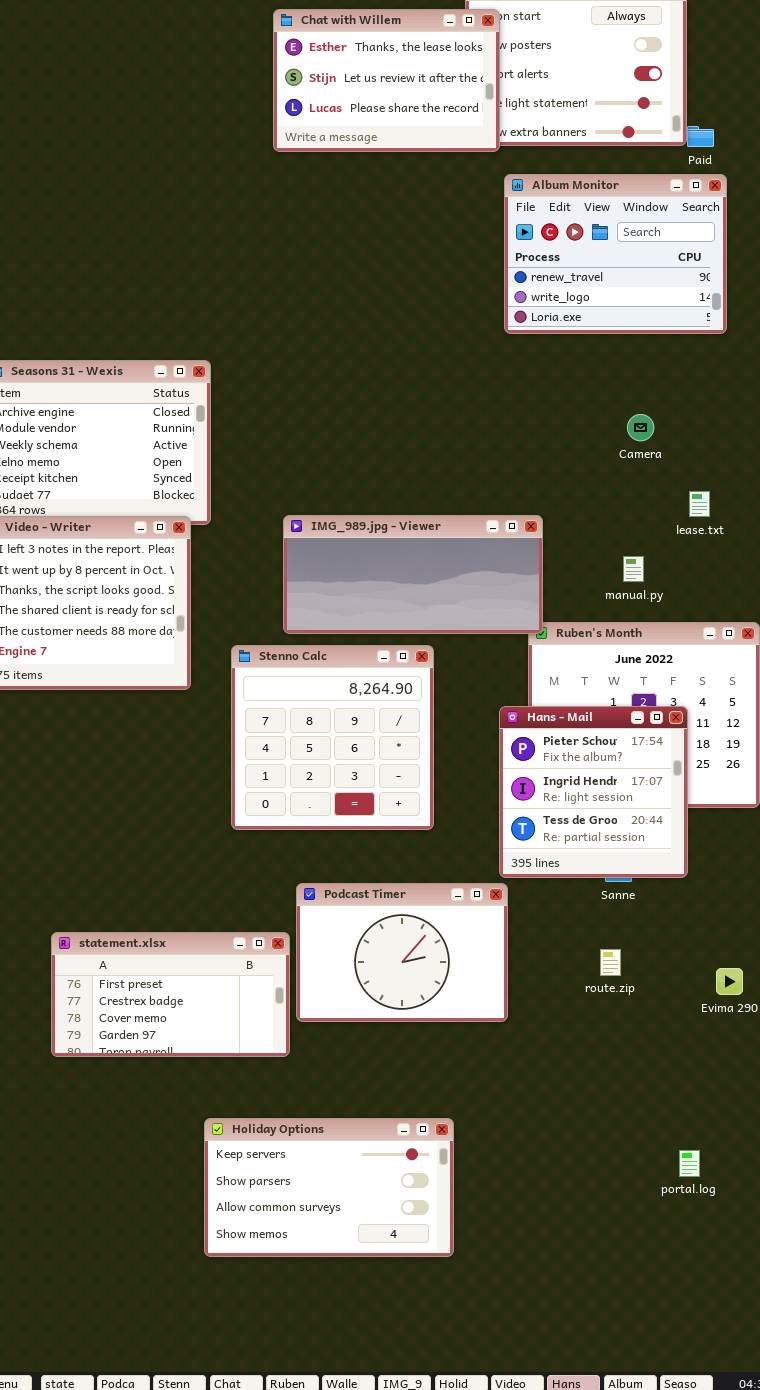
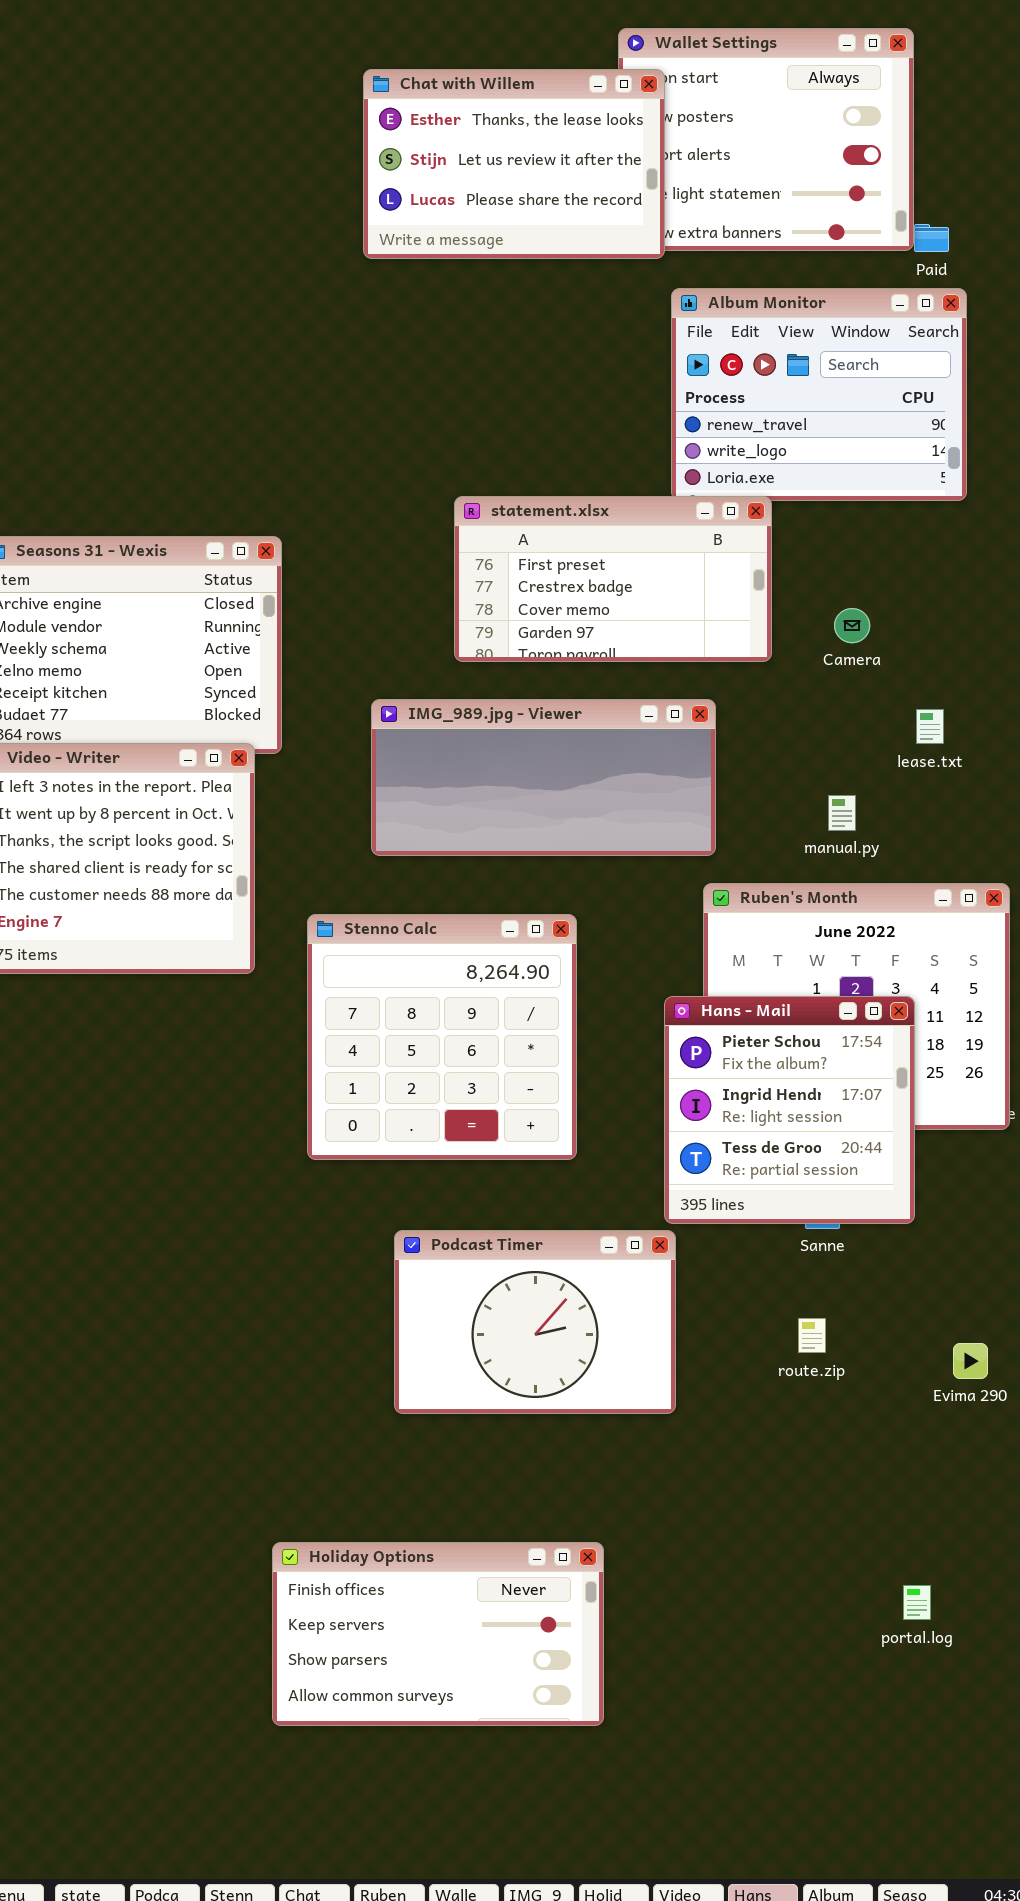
IMG_989.jpg - Viewer: [283,515,543,634] -> [371,699,716,856], moved
statement.xlsx: [51,932,290,1057] -> [454,496,772,662], moved
Holiday Options: [204,1118,454,1257] -> [272,1542,604,1726], scrolled up 1 row

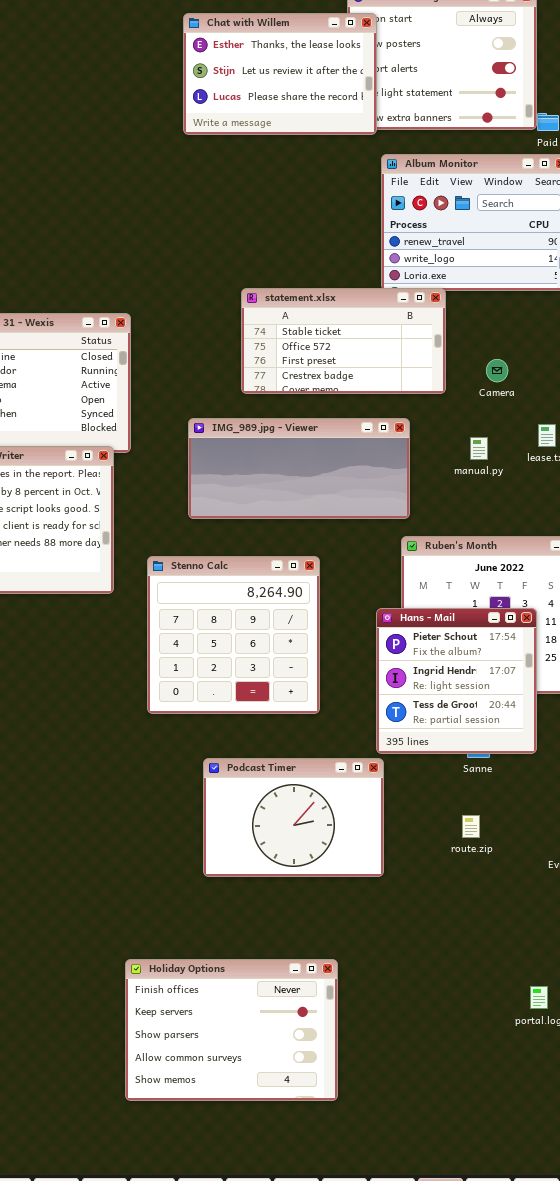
statement.xlsx: [454,496,772,662] -> [241,288,446,394], scrolled up 2 rows
manual.py: [828,795,856,831] -> [470,437,488,460], moved
Holiday Options: [272,1542,604,1726] -> [125,959,338,1101], resized

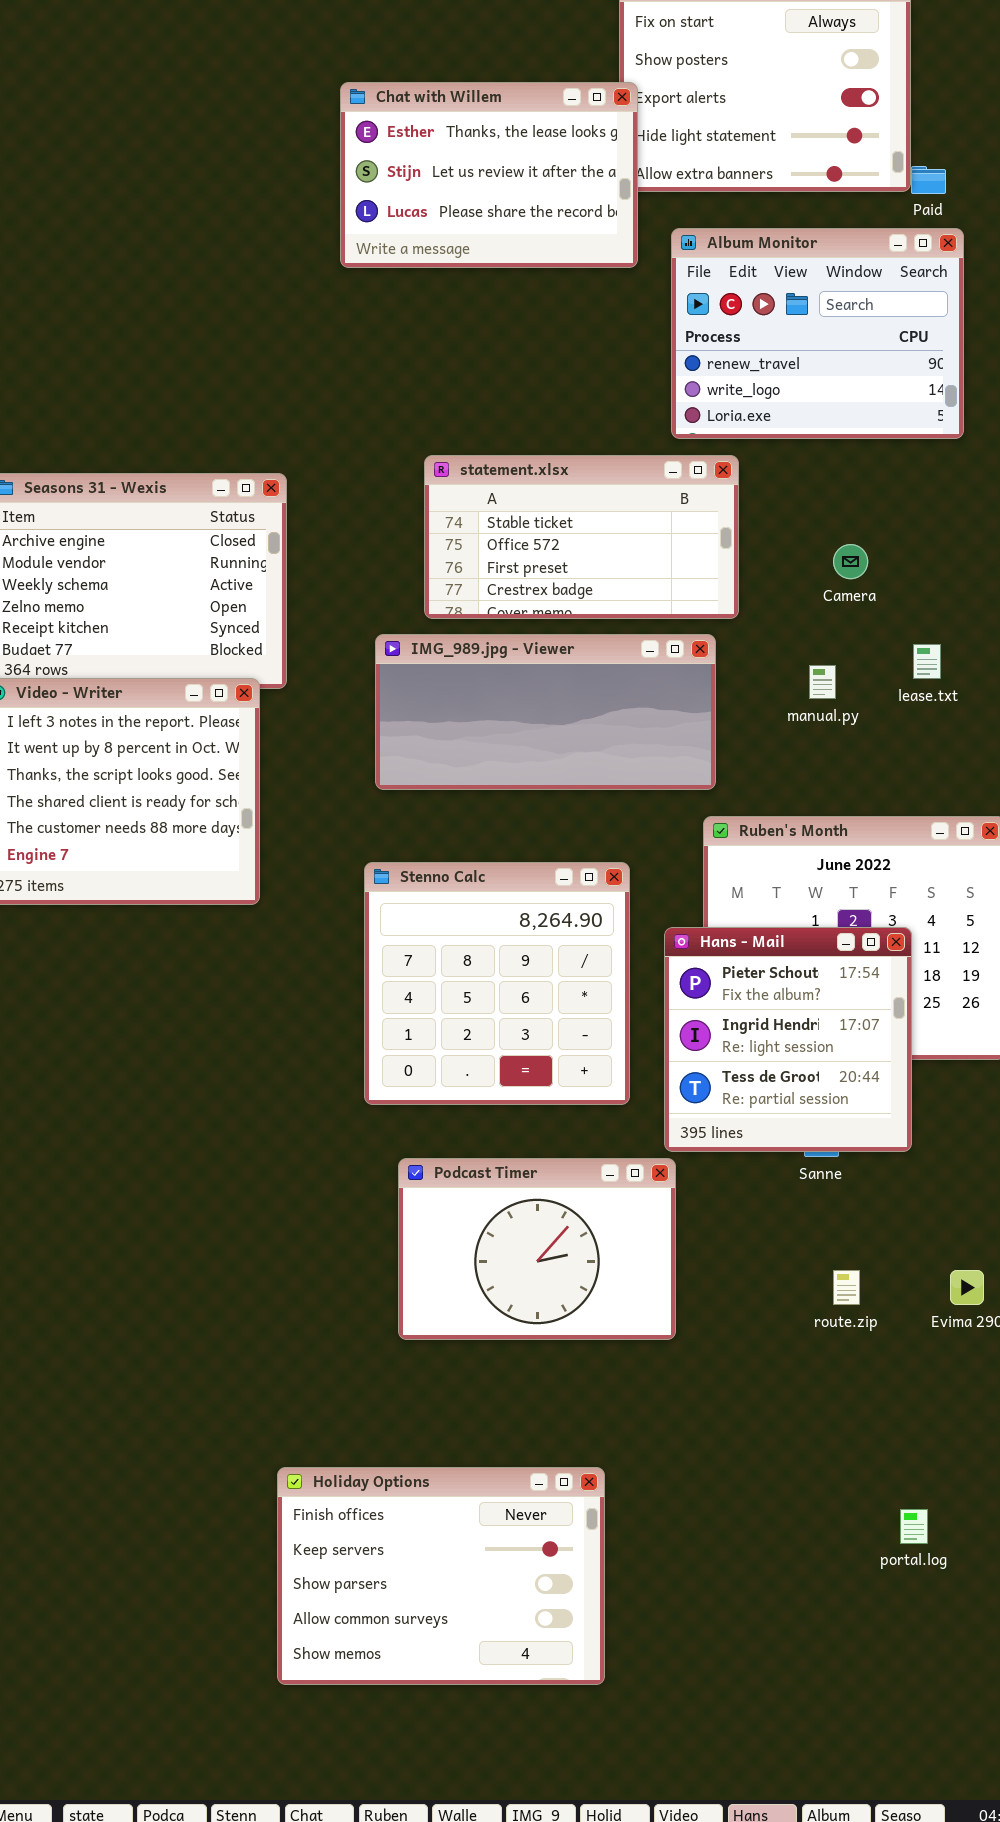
Chat with Willem: [183,13,377,135] -> [340,82,638,268], moved
statement.xlsx: [241,288,446,394] -> [424,455,739,619], moved
Stenno Calc: [147,556,320,714] -> [364,862,630,1105], moved
route.zip: [462,815,480,838] -> [833,1270,860,1305], moved

